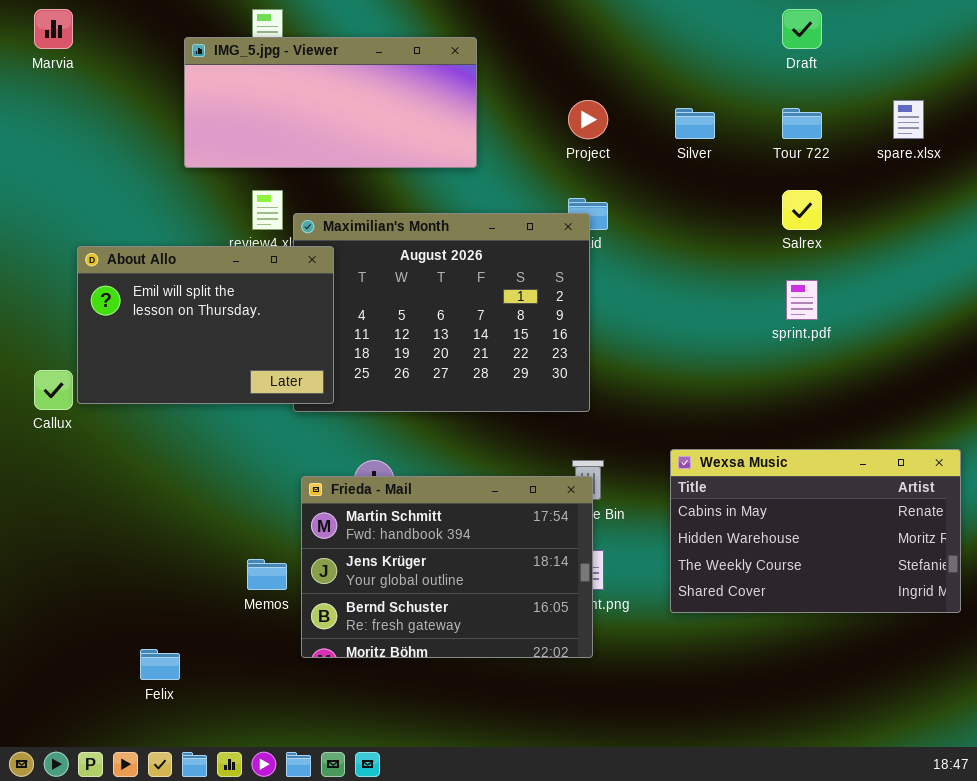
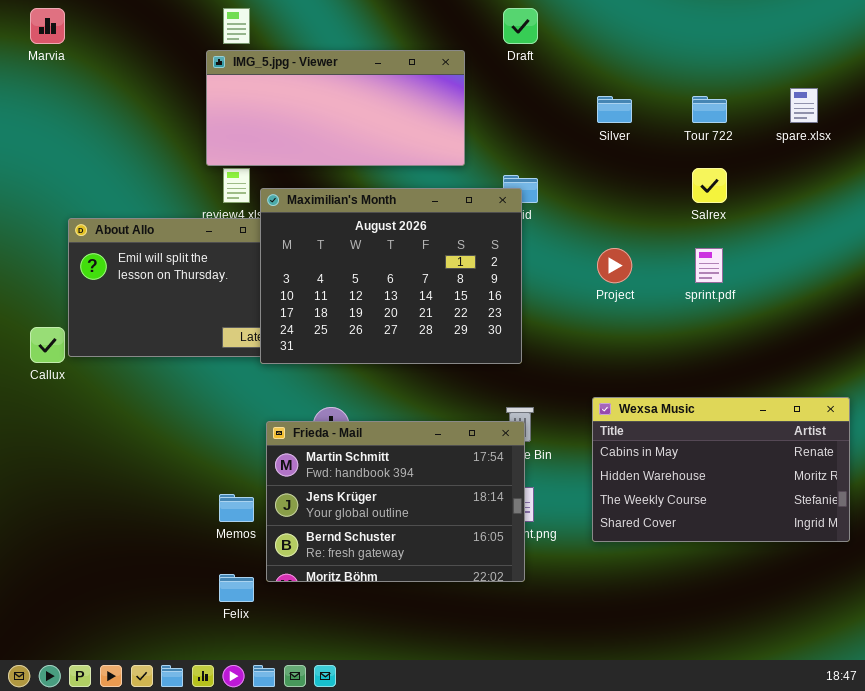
Draft: [782,9,822,49] -> [503,8,538,44], moved
IMG_5.jpg - Viewer: [184,37,477,168] -> [206,50,465,166], moved
Project: [568,100,608,139] -> [597,248,632,283], moved
Maximilian's Month: [293,213,590,412] -> [260,188,522,364], raised
Felix: [140,649,180,680] -> [219,574,254,602], moved

